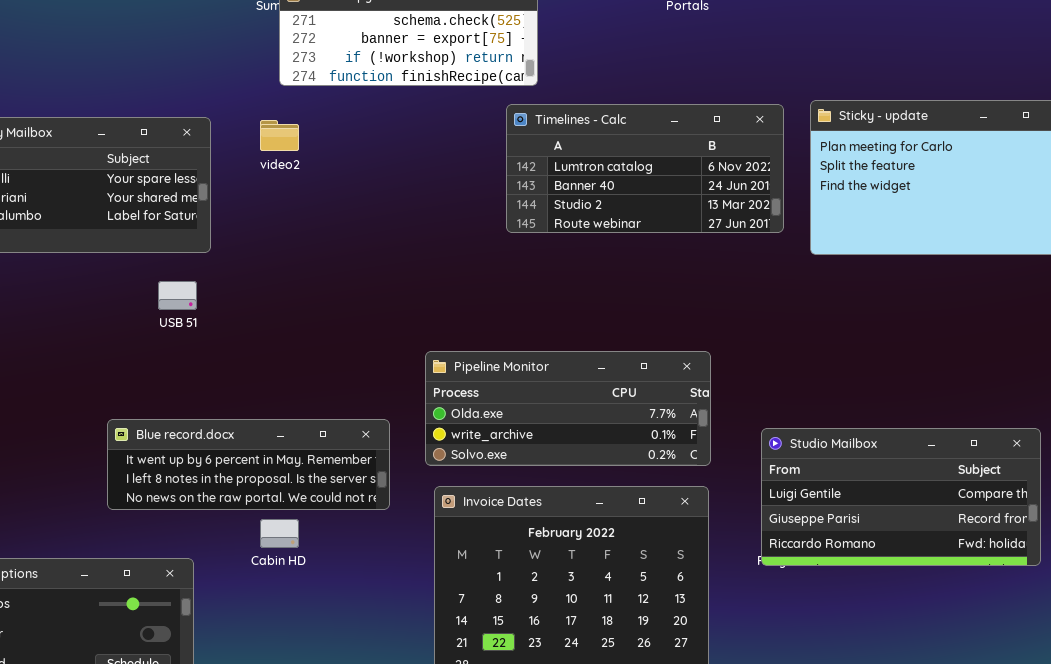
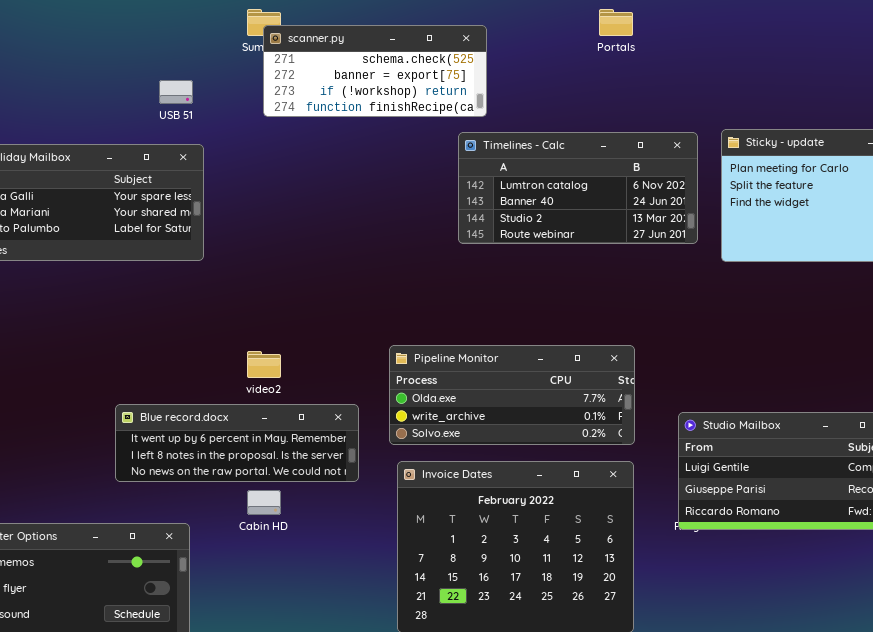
video2: [260,120,299,151] -> [247,351,281,378], moved
USB 51: [158,281,197,310] -> [159,80,193,104], moved

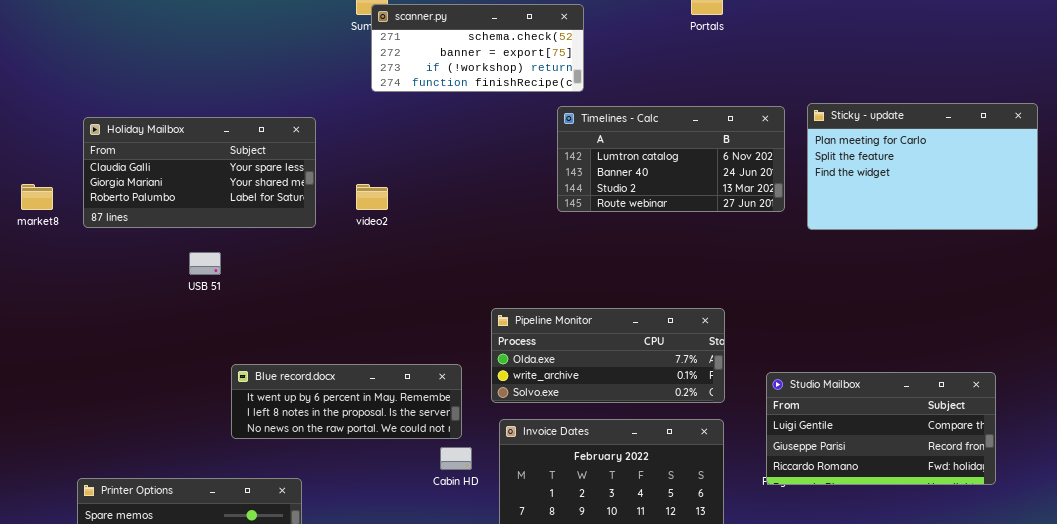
USB 51: [159,80,193,104] -> [189,252,221,275], moved
video2: [247,351,281,378] -> [356,184,388,210], moved
Cabin HD: [247,490,281,515] -> [440,447,472,470], moved

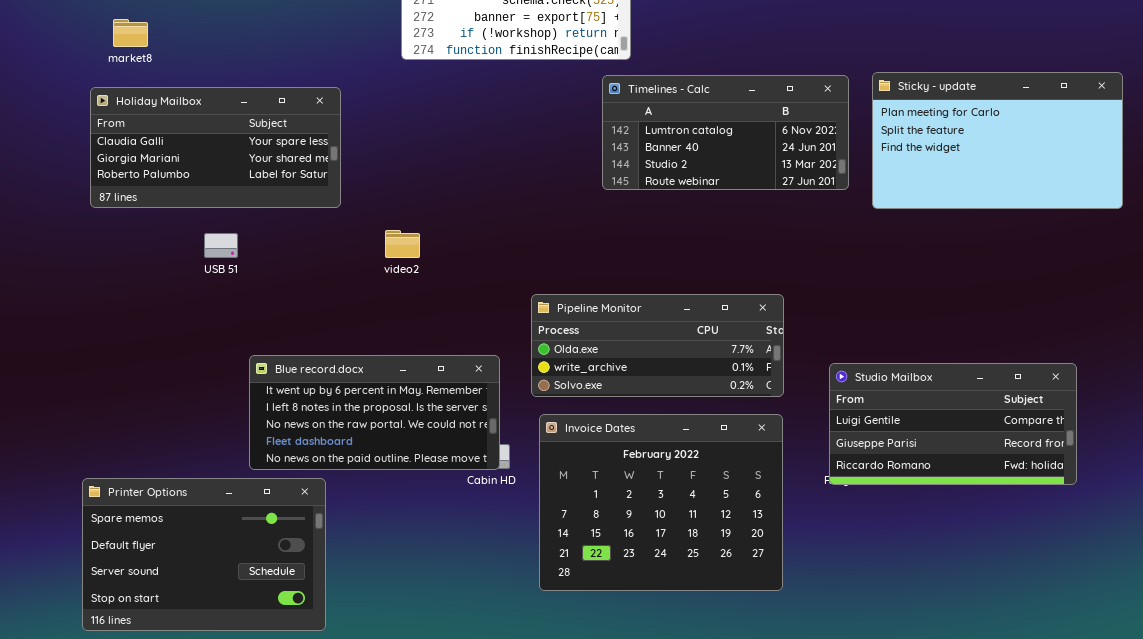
market8: [21,184,53,210] -> [113,19,148,47], moved
video2: [356,184,388,210] -> [385,230,420,258], moved
Blue record.docx: [231,364,462,439] -> [249,355,500,470], resized

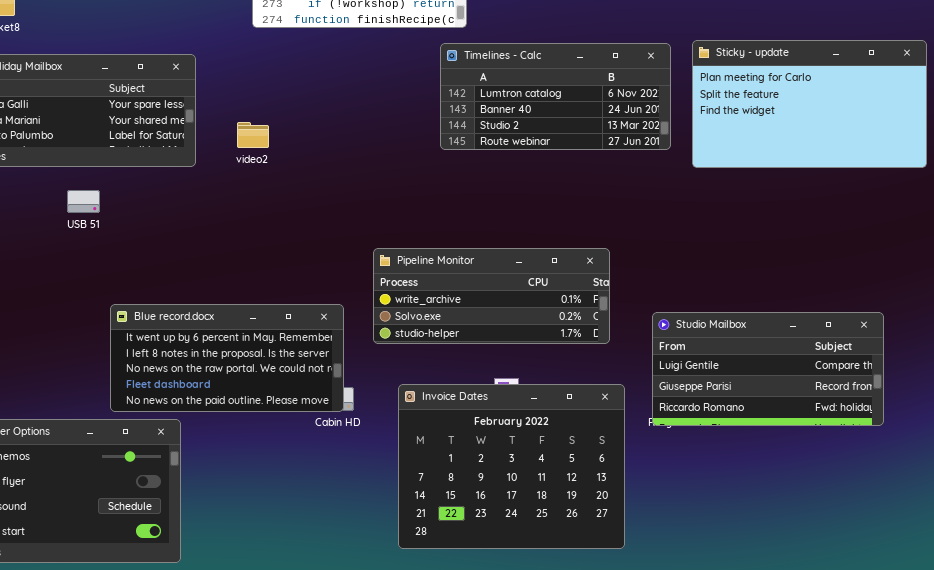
video2: [385,230,420,258] -> [237,122,269,148], moved
Pipeline Monitor: [531,294,784,397] -> [373,248,610,344], scrolled down 1 row
Invoice Dates: [539,414,783,591] -> [398,384,625,549], moved

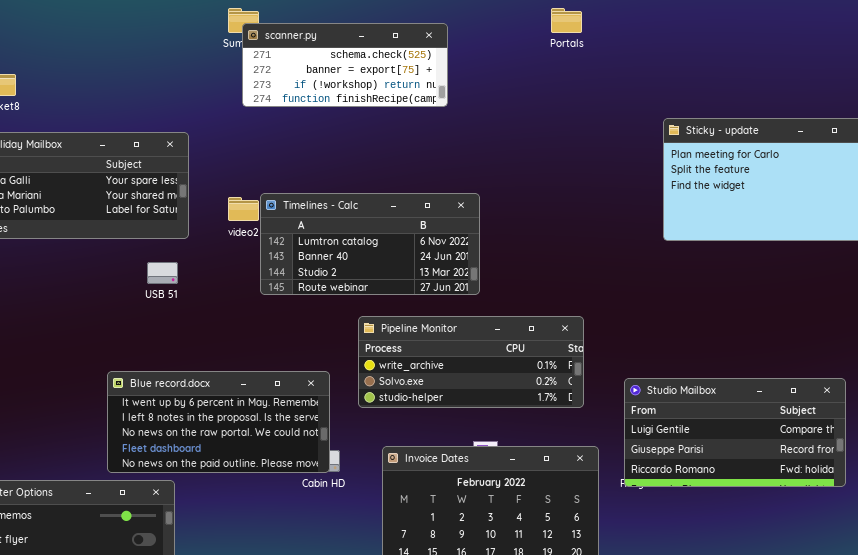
Timelines - Calc: [440,43,671,150] -> [260,193,480,295], moved
USB 51: [67,190,100,213] -> [147,262,178,284], moved

